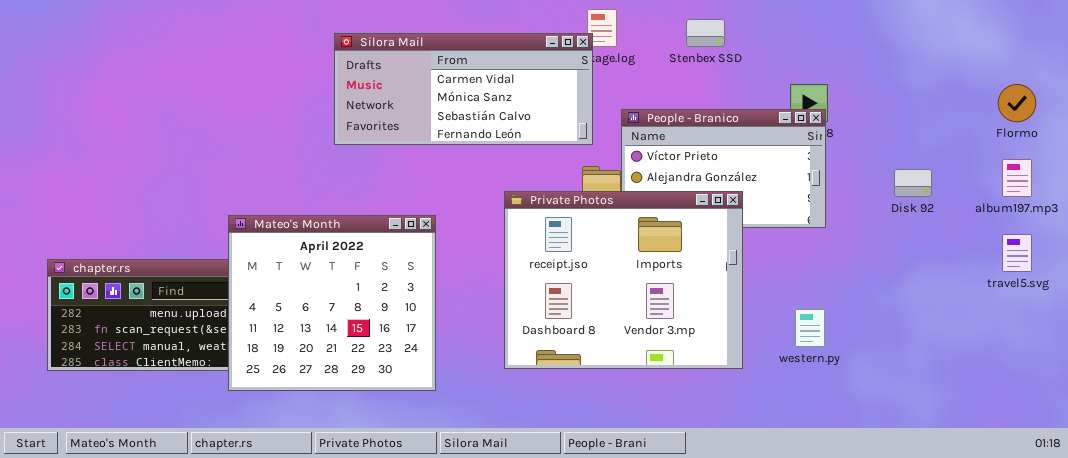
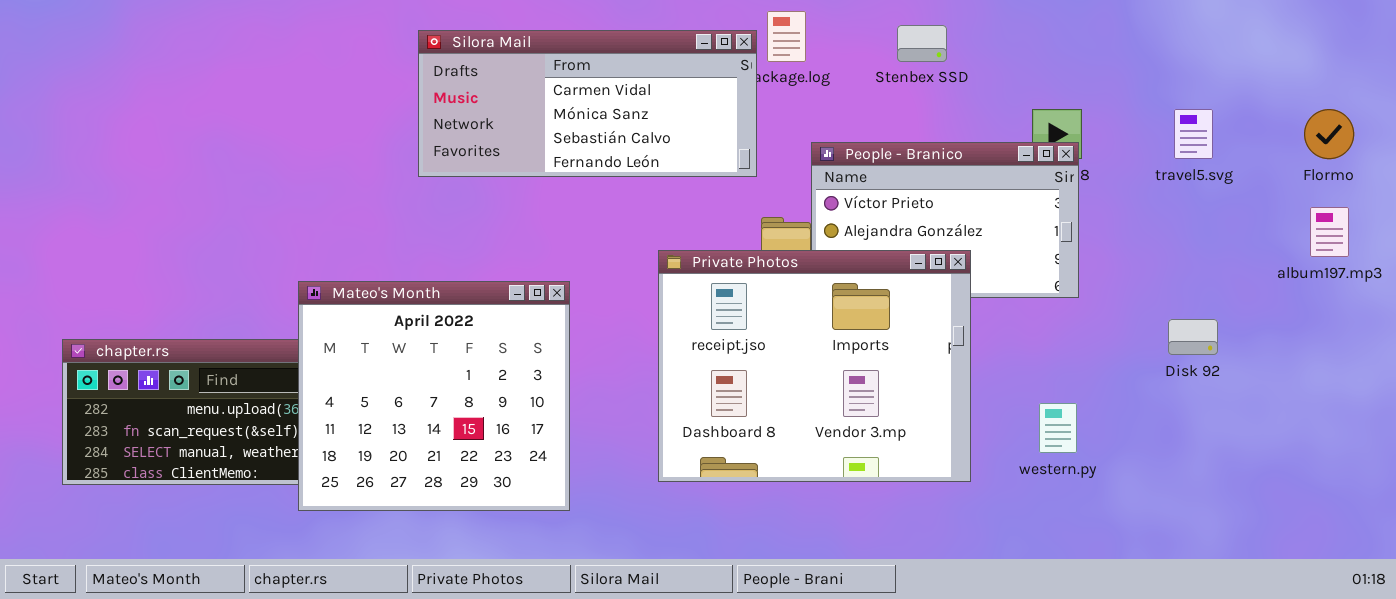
Silora Mail: [334,33,593,145] -> [418,30,757,177], moved
Disk 92: [894,169,932,197] -> [1168,319,1218,355], moved
travel5.svg: [1002,234,1032,272] -> [1174,109,1213,159], moved

